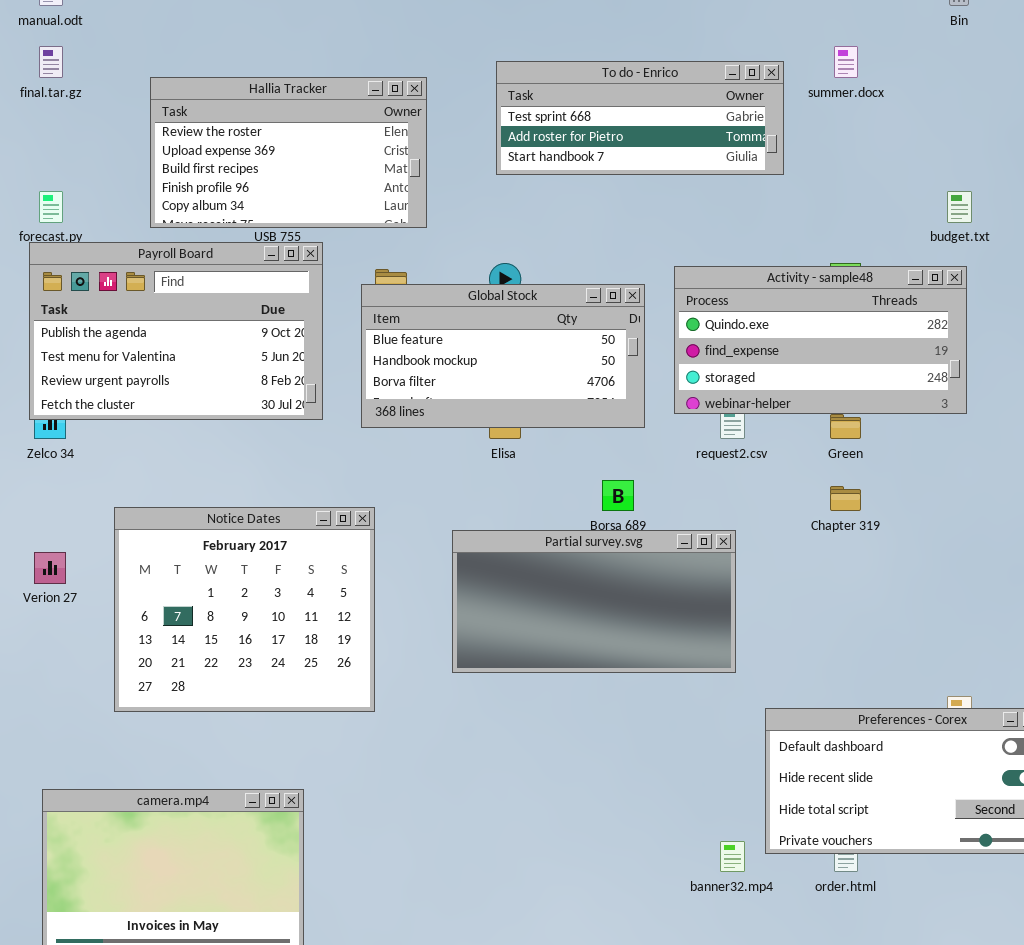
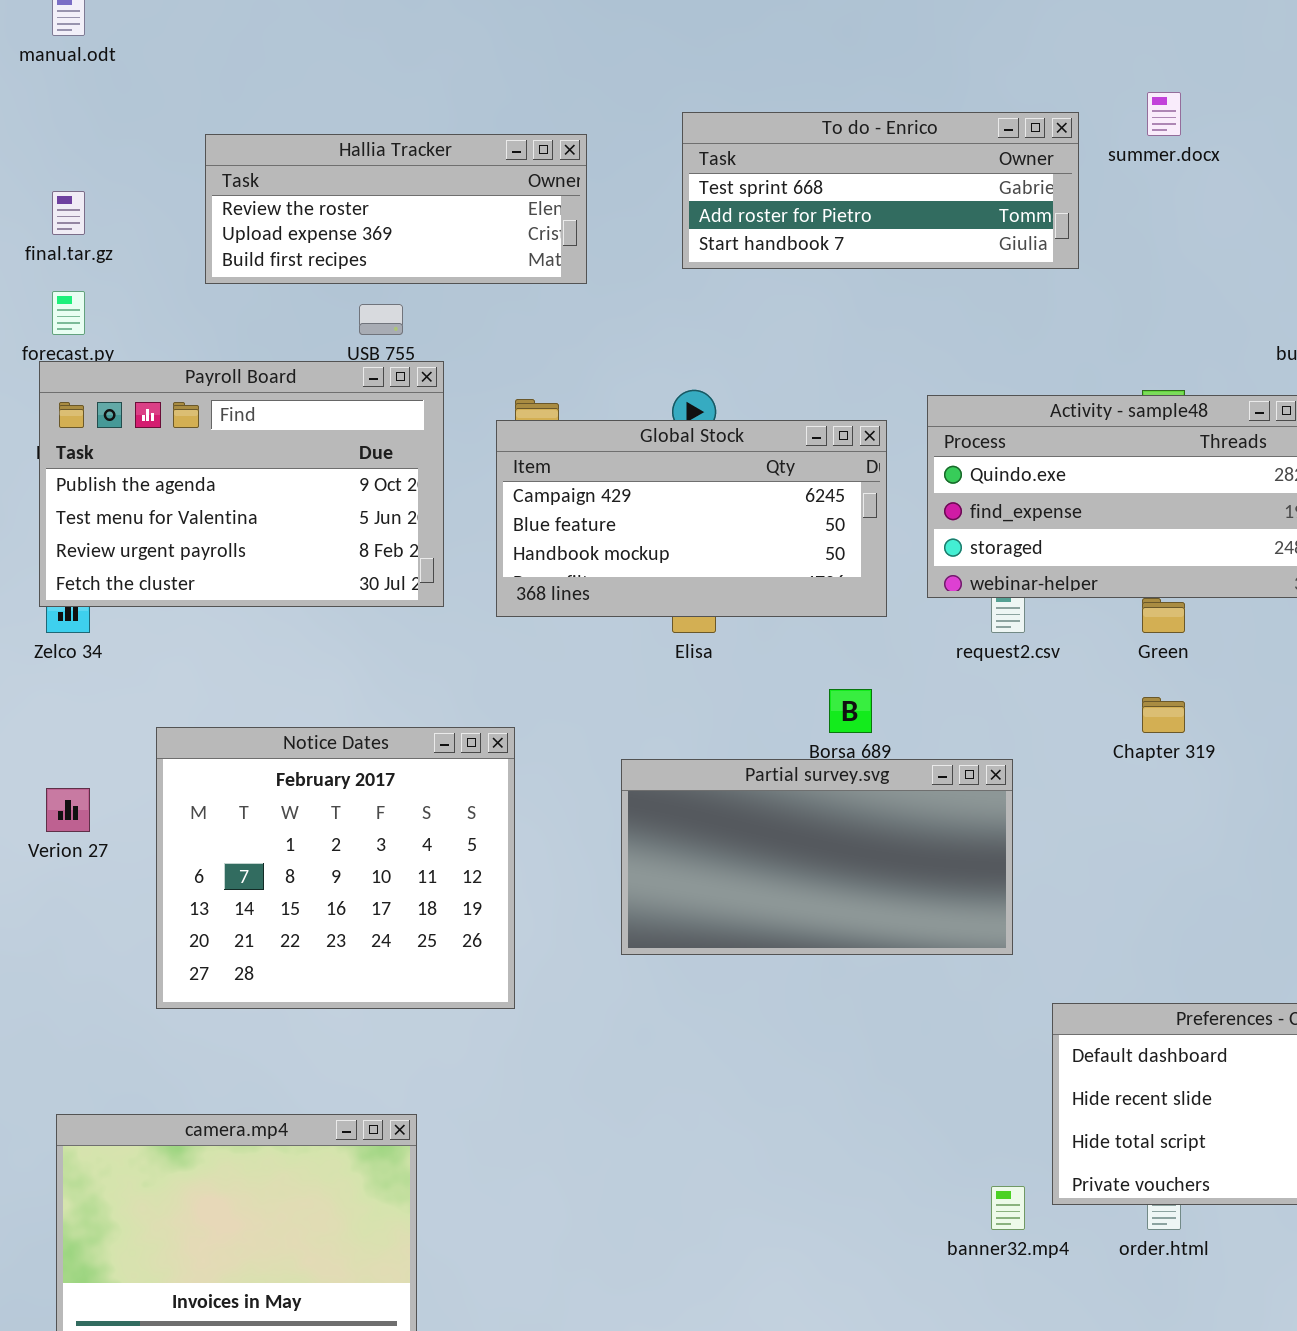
final.tar.gz: [39,46,63,78] -> [52,191,85,235], moved
Hallia Tracker: [150,77,427,228] -> [205,134,587,284], resized
Global Stock: [361,284,645,428] -> [496,420,887,617], scrolled up 1 row

